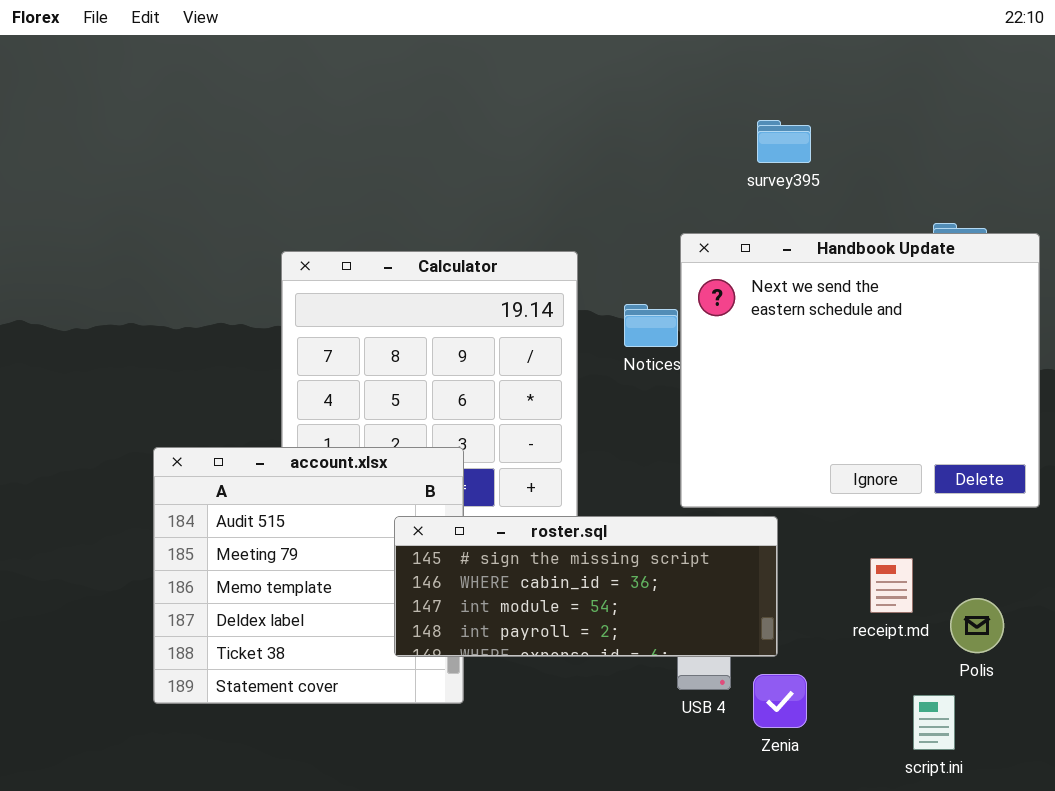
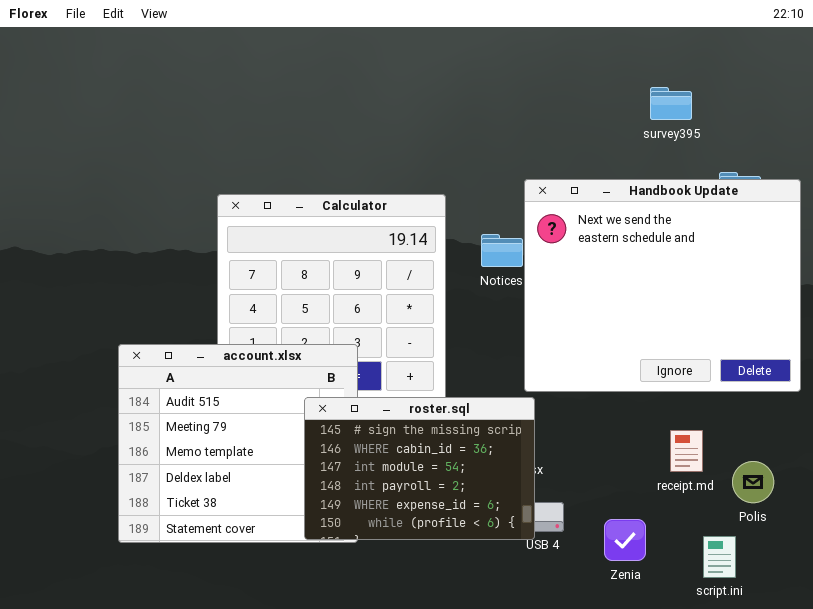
survey395: [757,120,811,163] -> [650,87,692,120], moved
roster.sql: [394,516,778,657] -> [304,397,535,540], resized
Zenia: [753,674,807,728] -> [604,519,646,561], moved

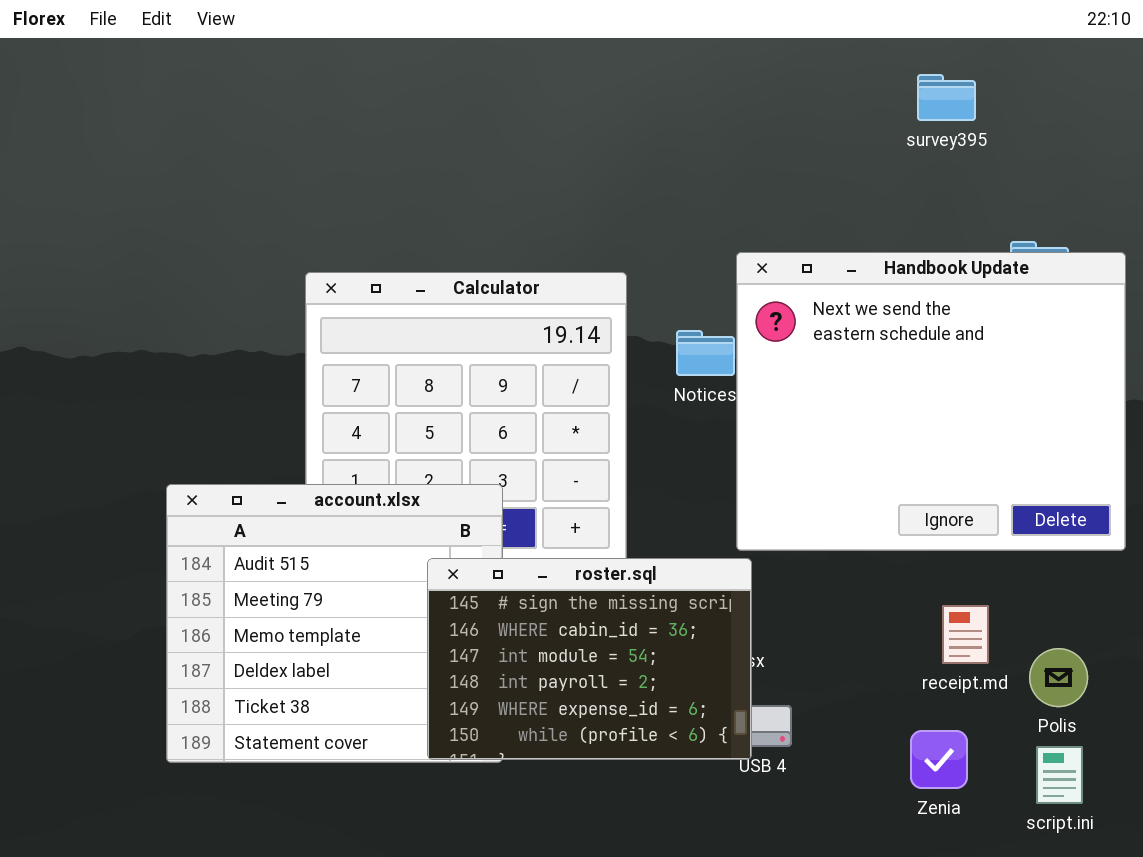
survey395: [650,87,692,120] -> [917,74,976,121], moved
Zenia: [604,519,646,561] -> [910,730,968,789], moved
script.ini: [703,536,736,578] -> [1036,746,1083,804], moved

